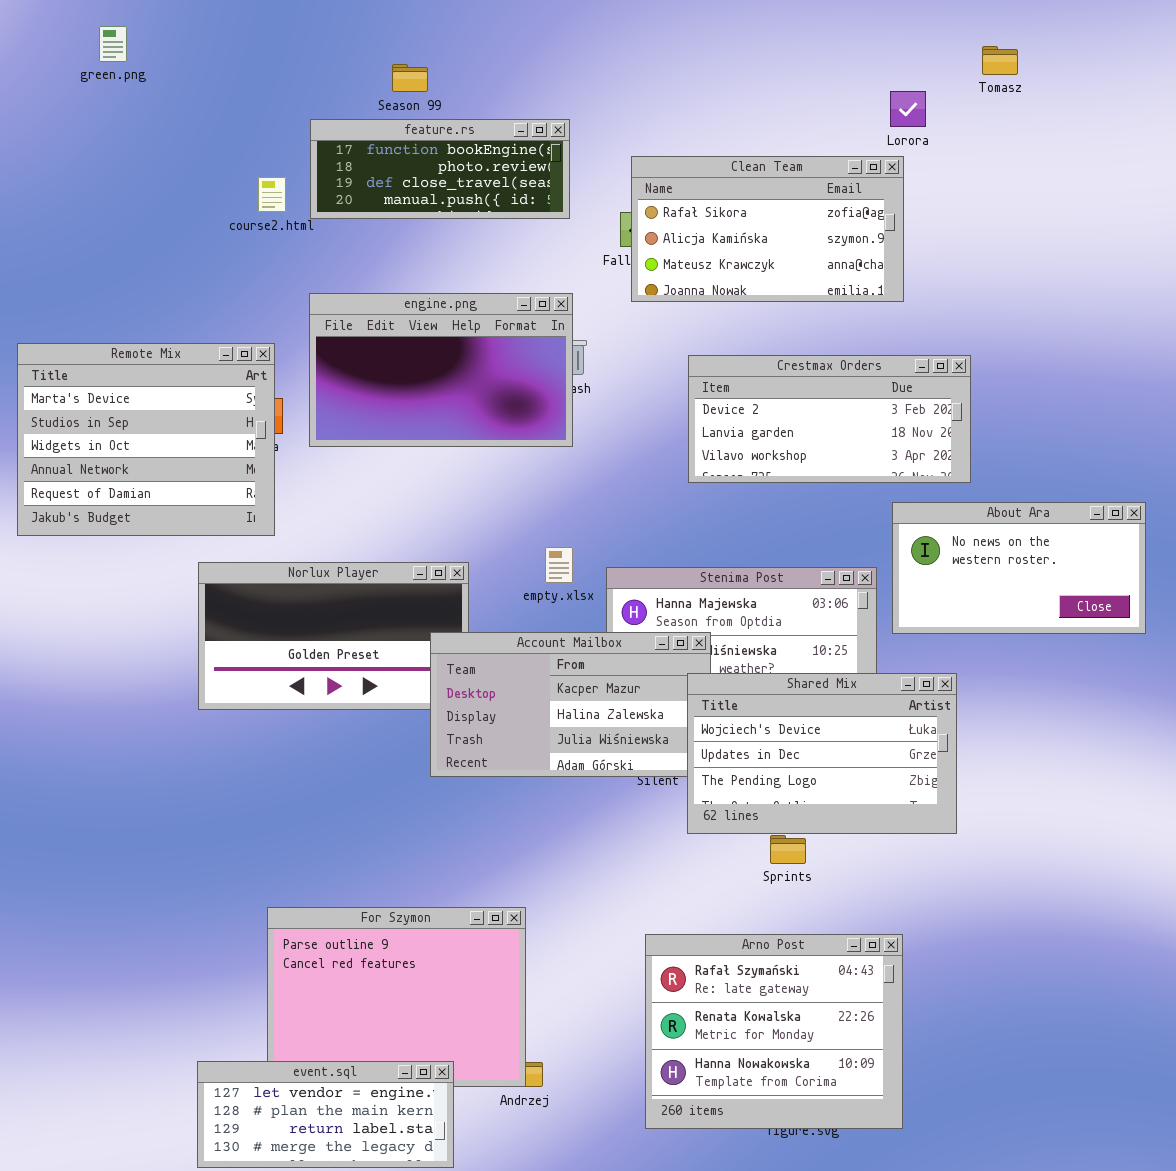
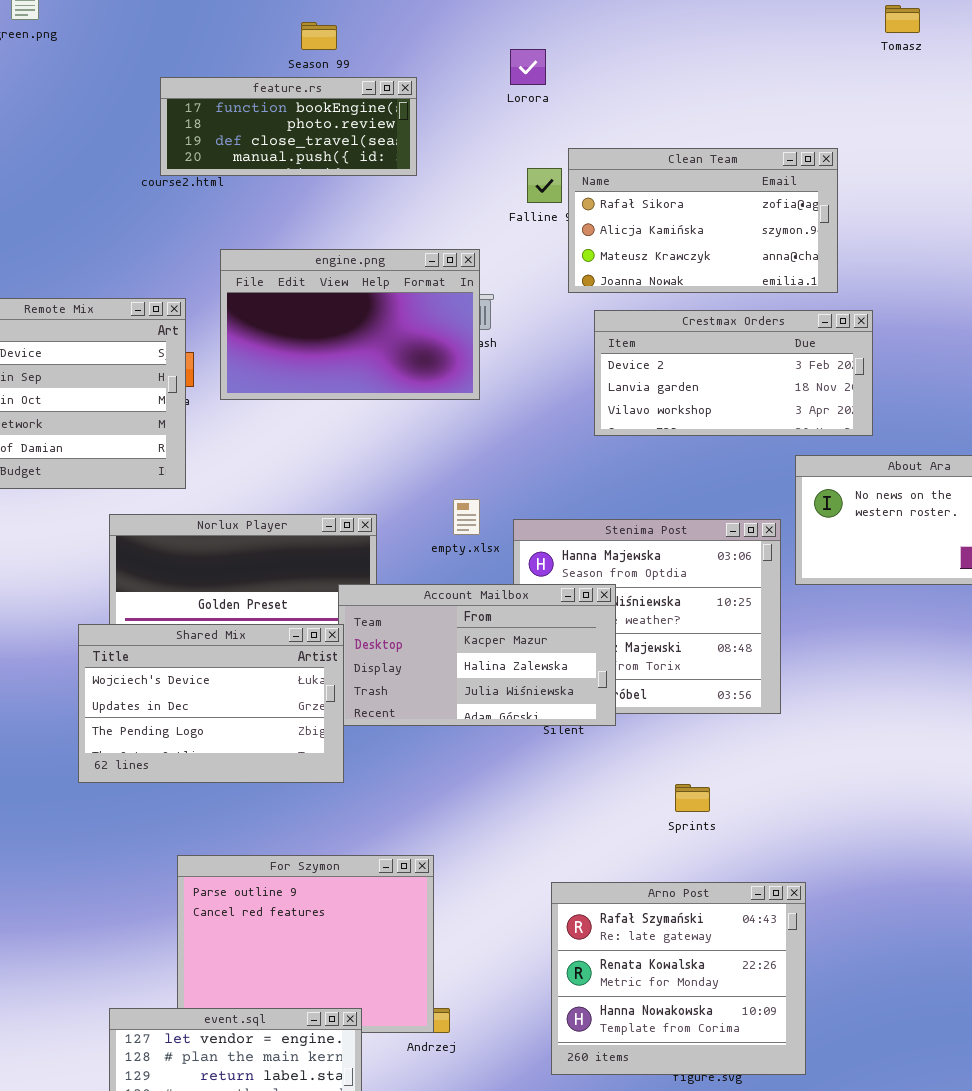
Lorora: [890,91,926,127] -> [510,49,546,85], moved
feature.rs: [310,119,570,219] -> [160,77,417,176], moved
Clean Team: [631,156,904,302] -> [568,148,838,293], moved
Shared Mix: [687,673,957,834] -> [78,624,344,783], moved

